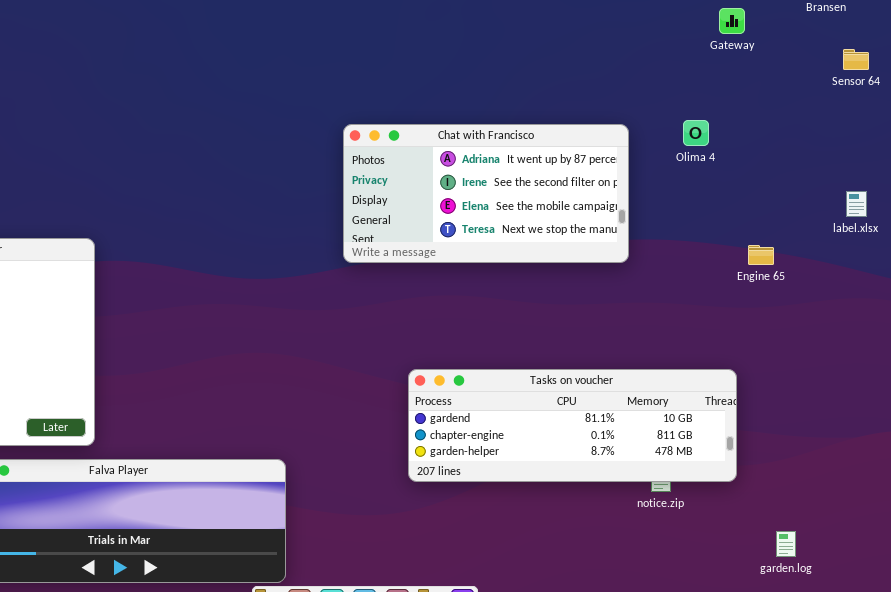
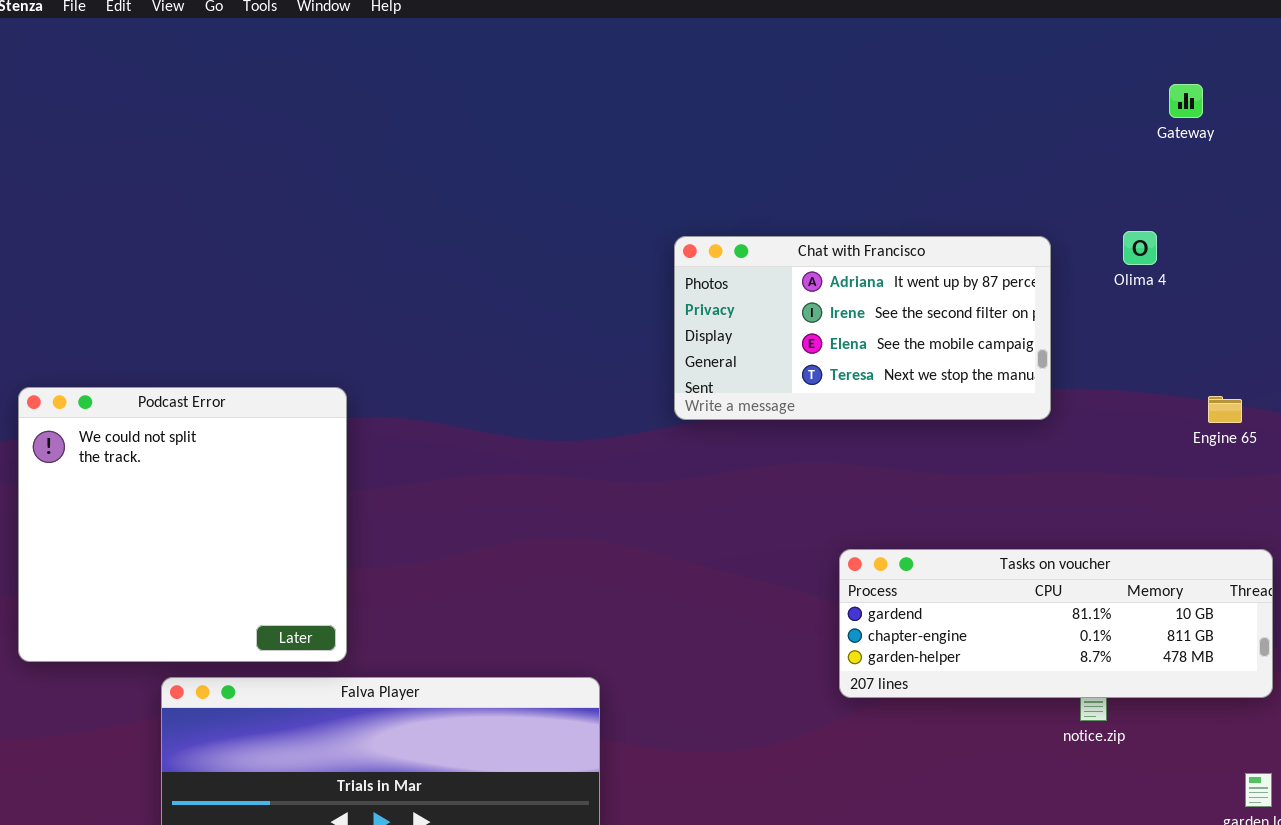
Tasks on voucher: [408,369,737,482] -> [839,549,1273,698], moved

